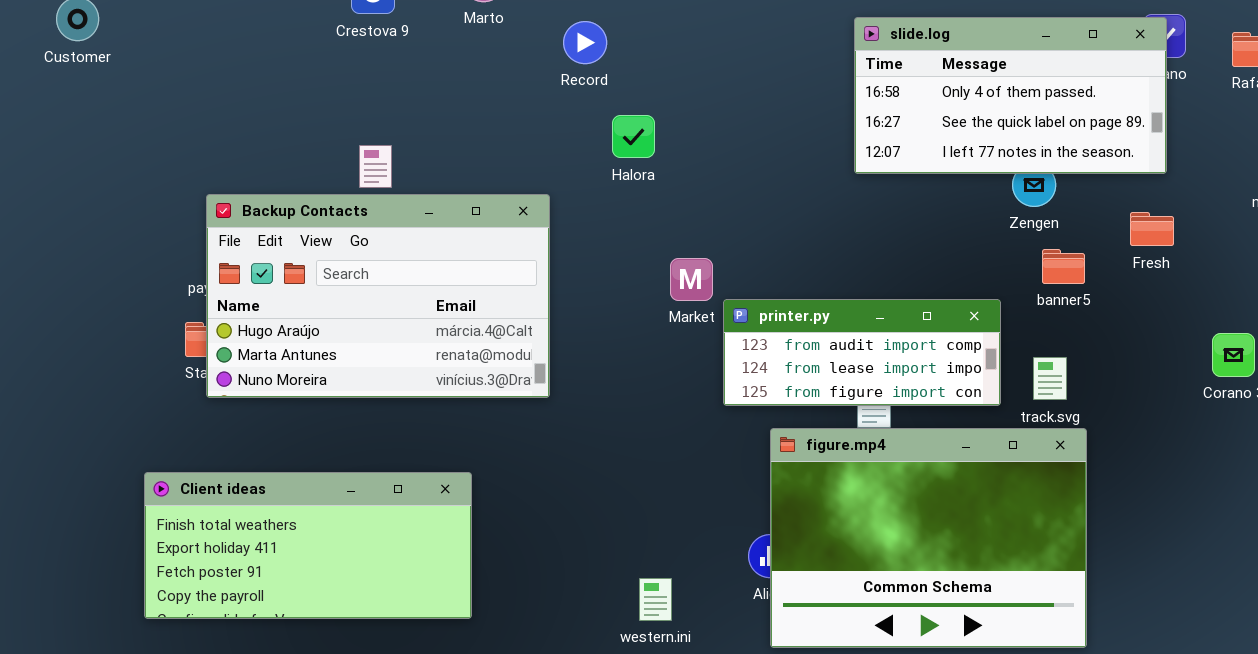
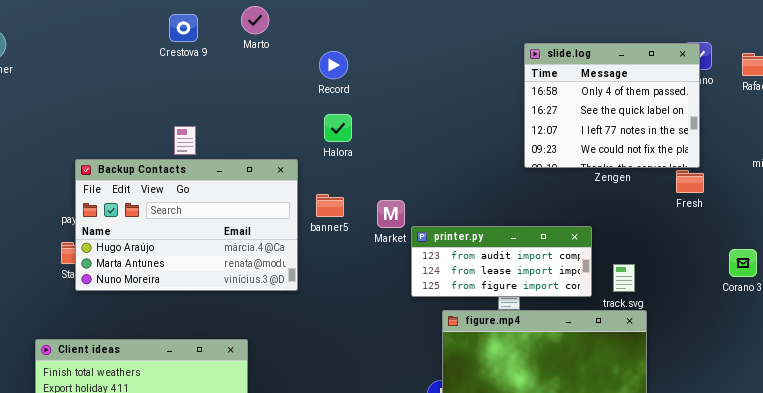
slide.log: [854,17,1167,174] -> [524,43,700,168], resized
Record: [563,21,607,64] -> [319,51,348,79], moved
Halora: [612,115,655,158] -> [324,114,352,142], moved
banner5: [1042,249,1085,284] -> [316,194,344,217], moved

